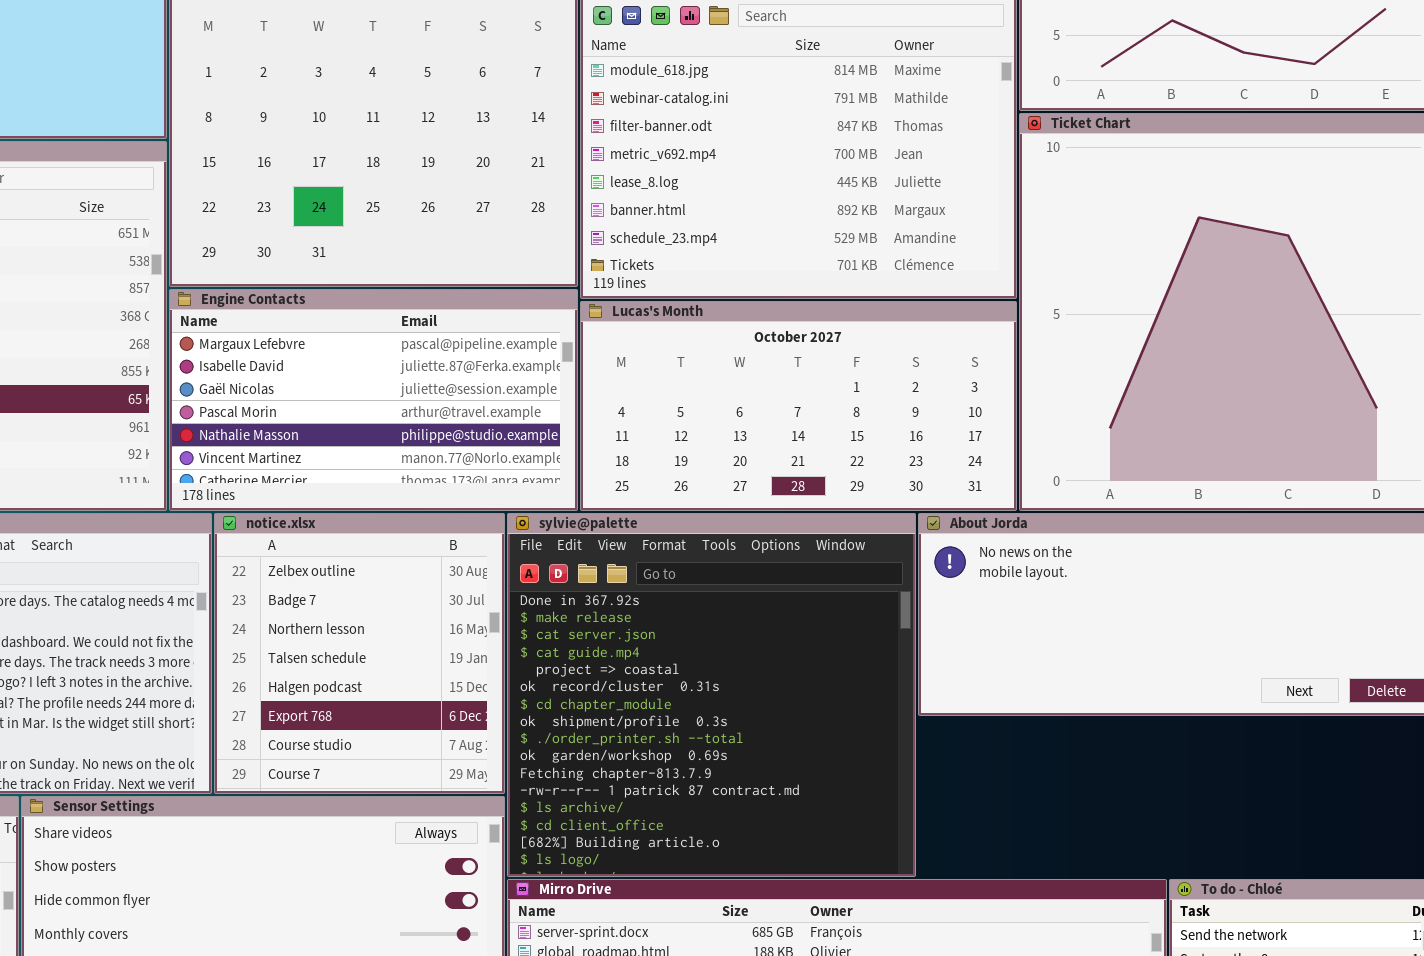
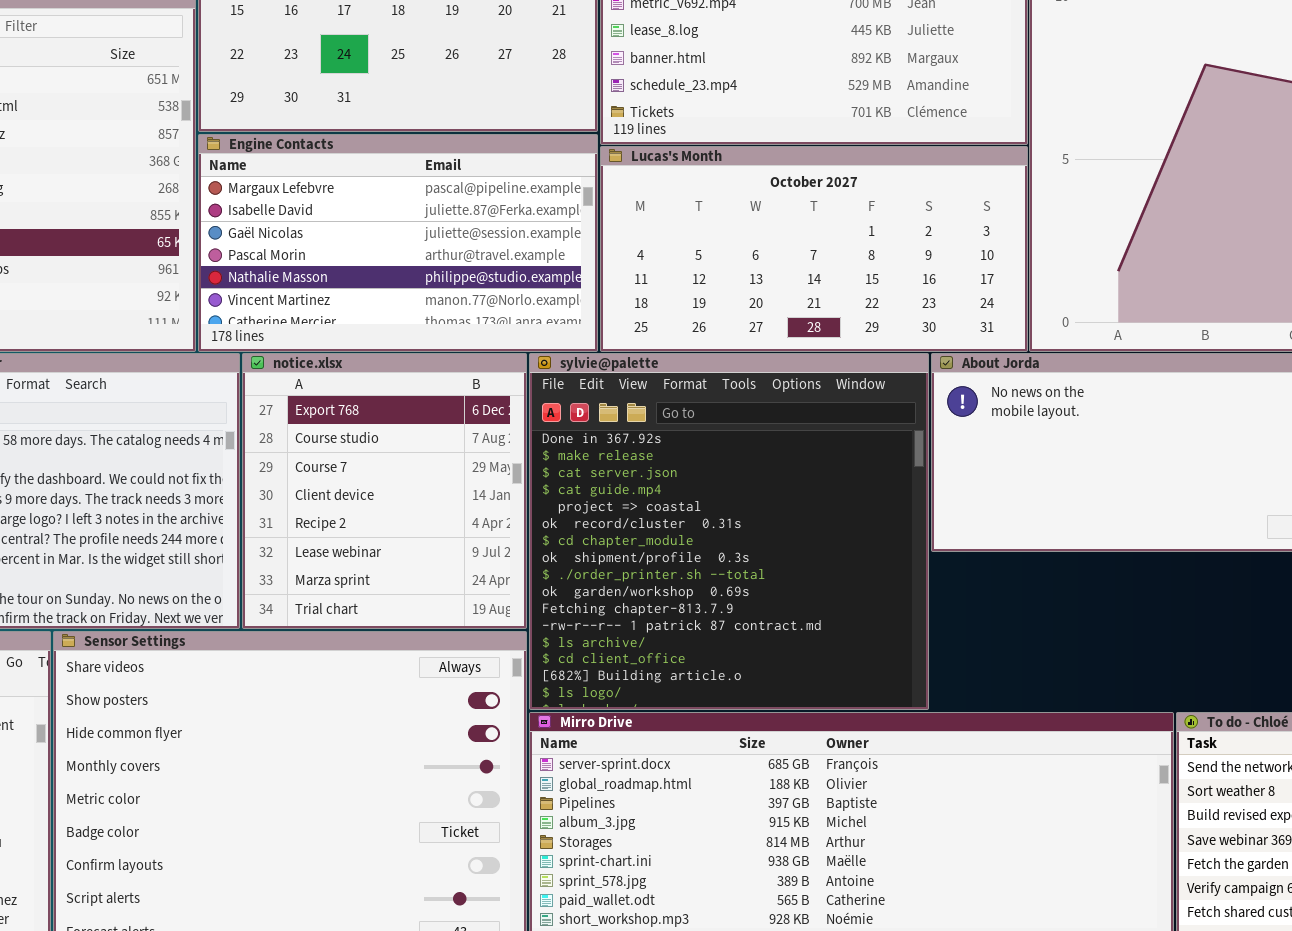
notice.xlsx: [214,513,505,794] -> [242,353,527,629], scrolled down 5 rows

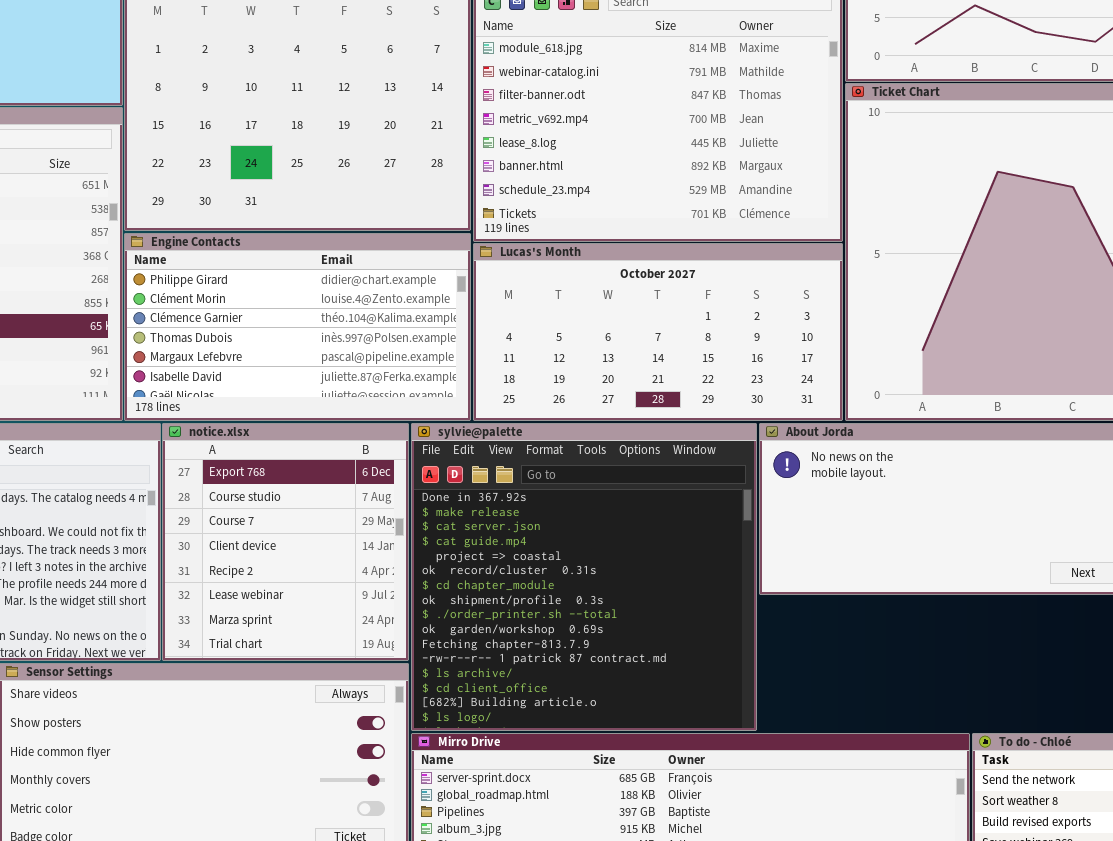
Engine Contacts: [198,134,598,352] -> [124,233,471,421], scrolled up 4 rows

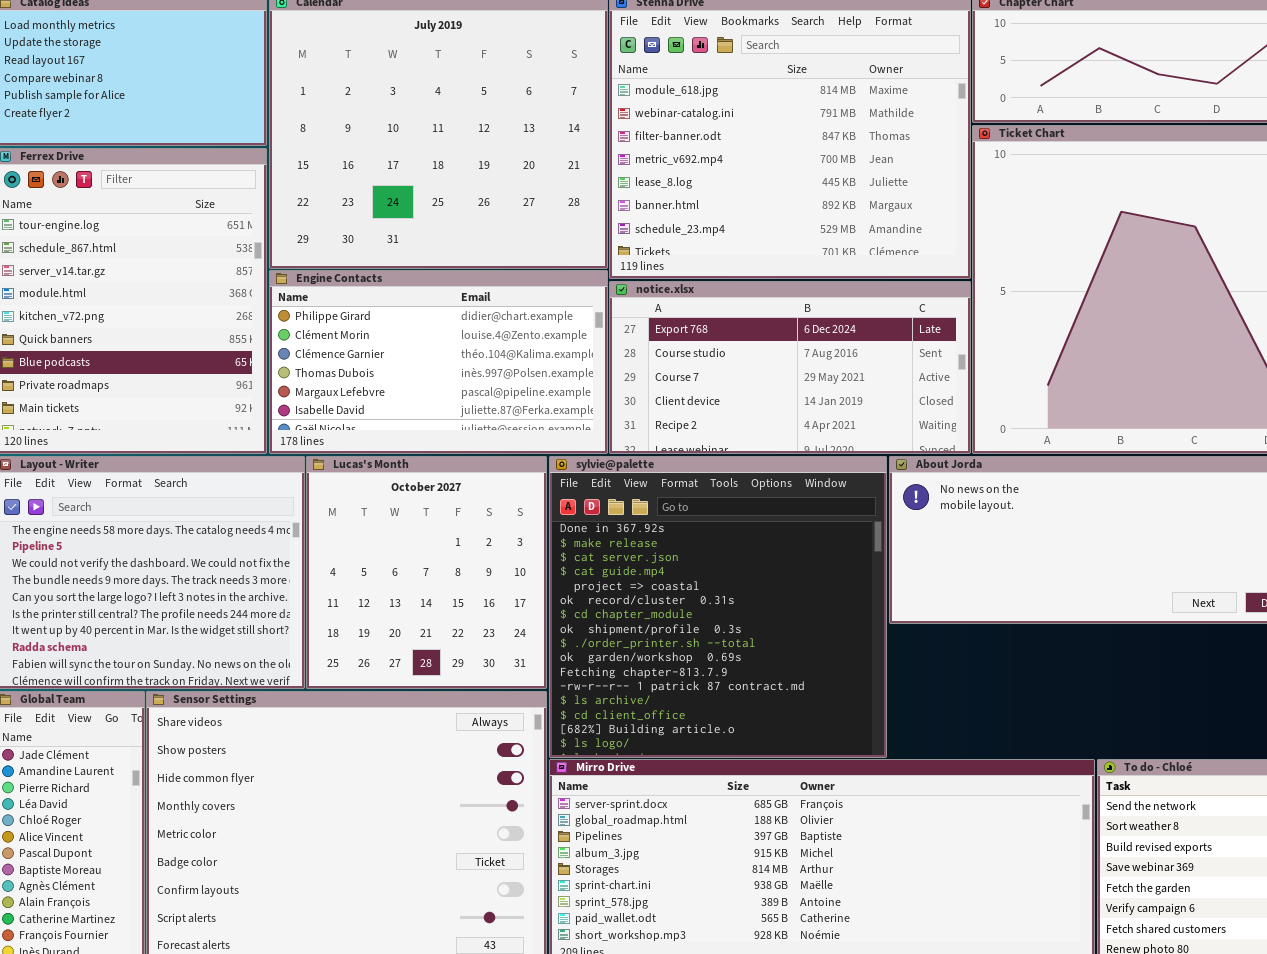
Lucas's Month: [473,243,843,421] -> [306,456,547,689], moved, resized
notice.xlsx: [162,423,409,661] -> [609,281,971,454], moved, resized

